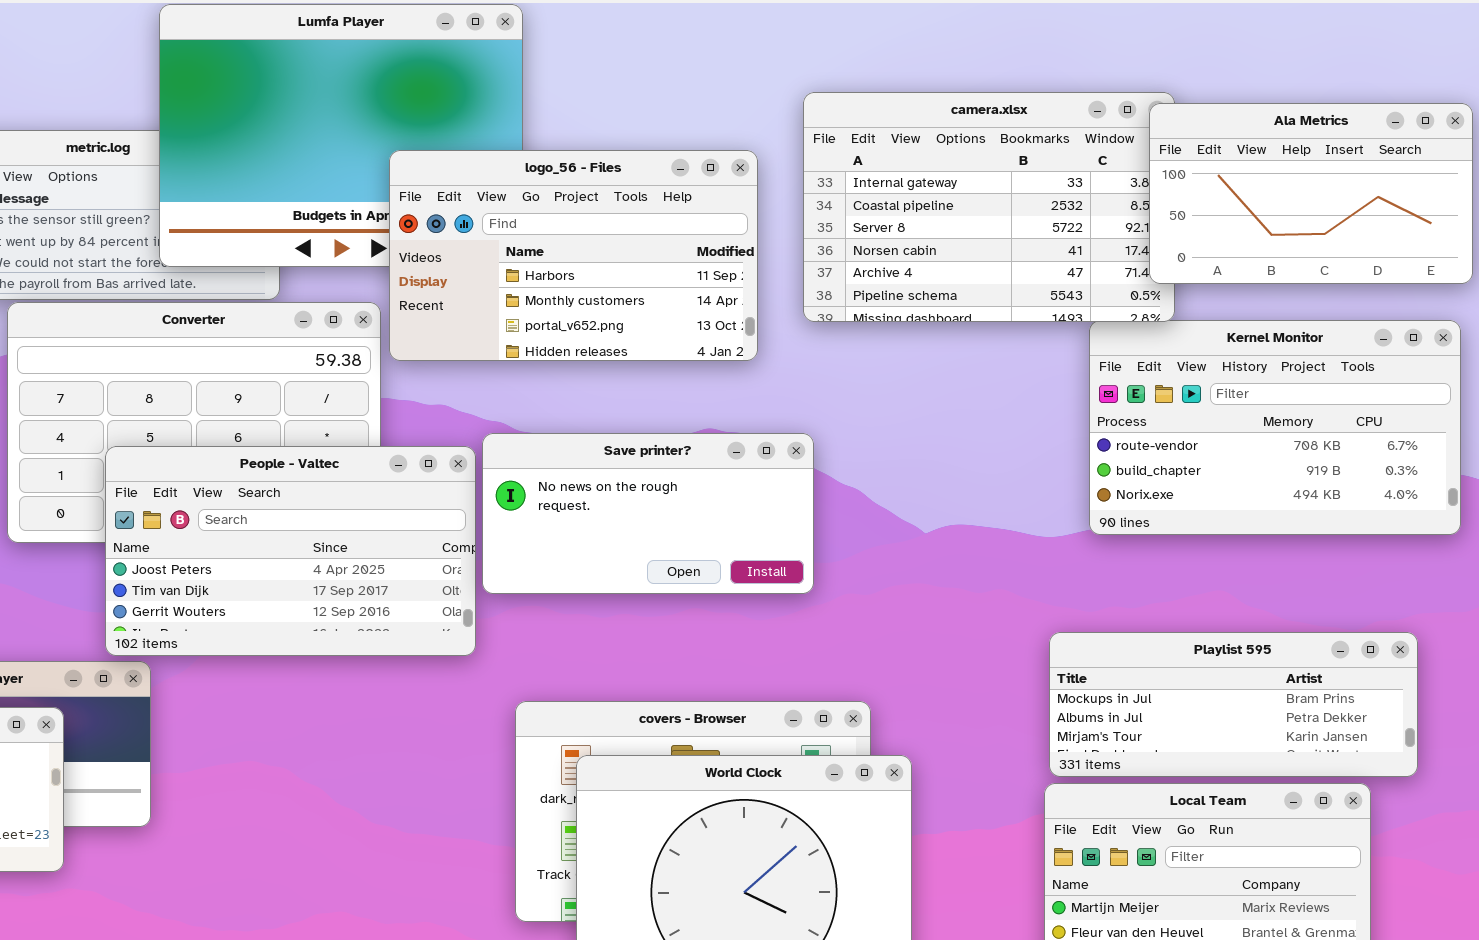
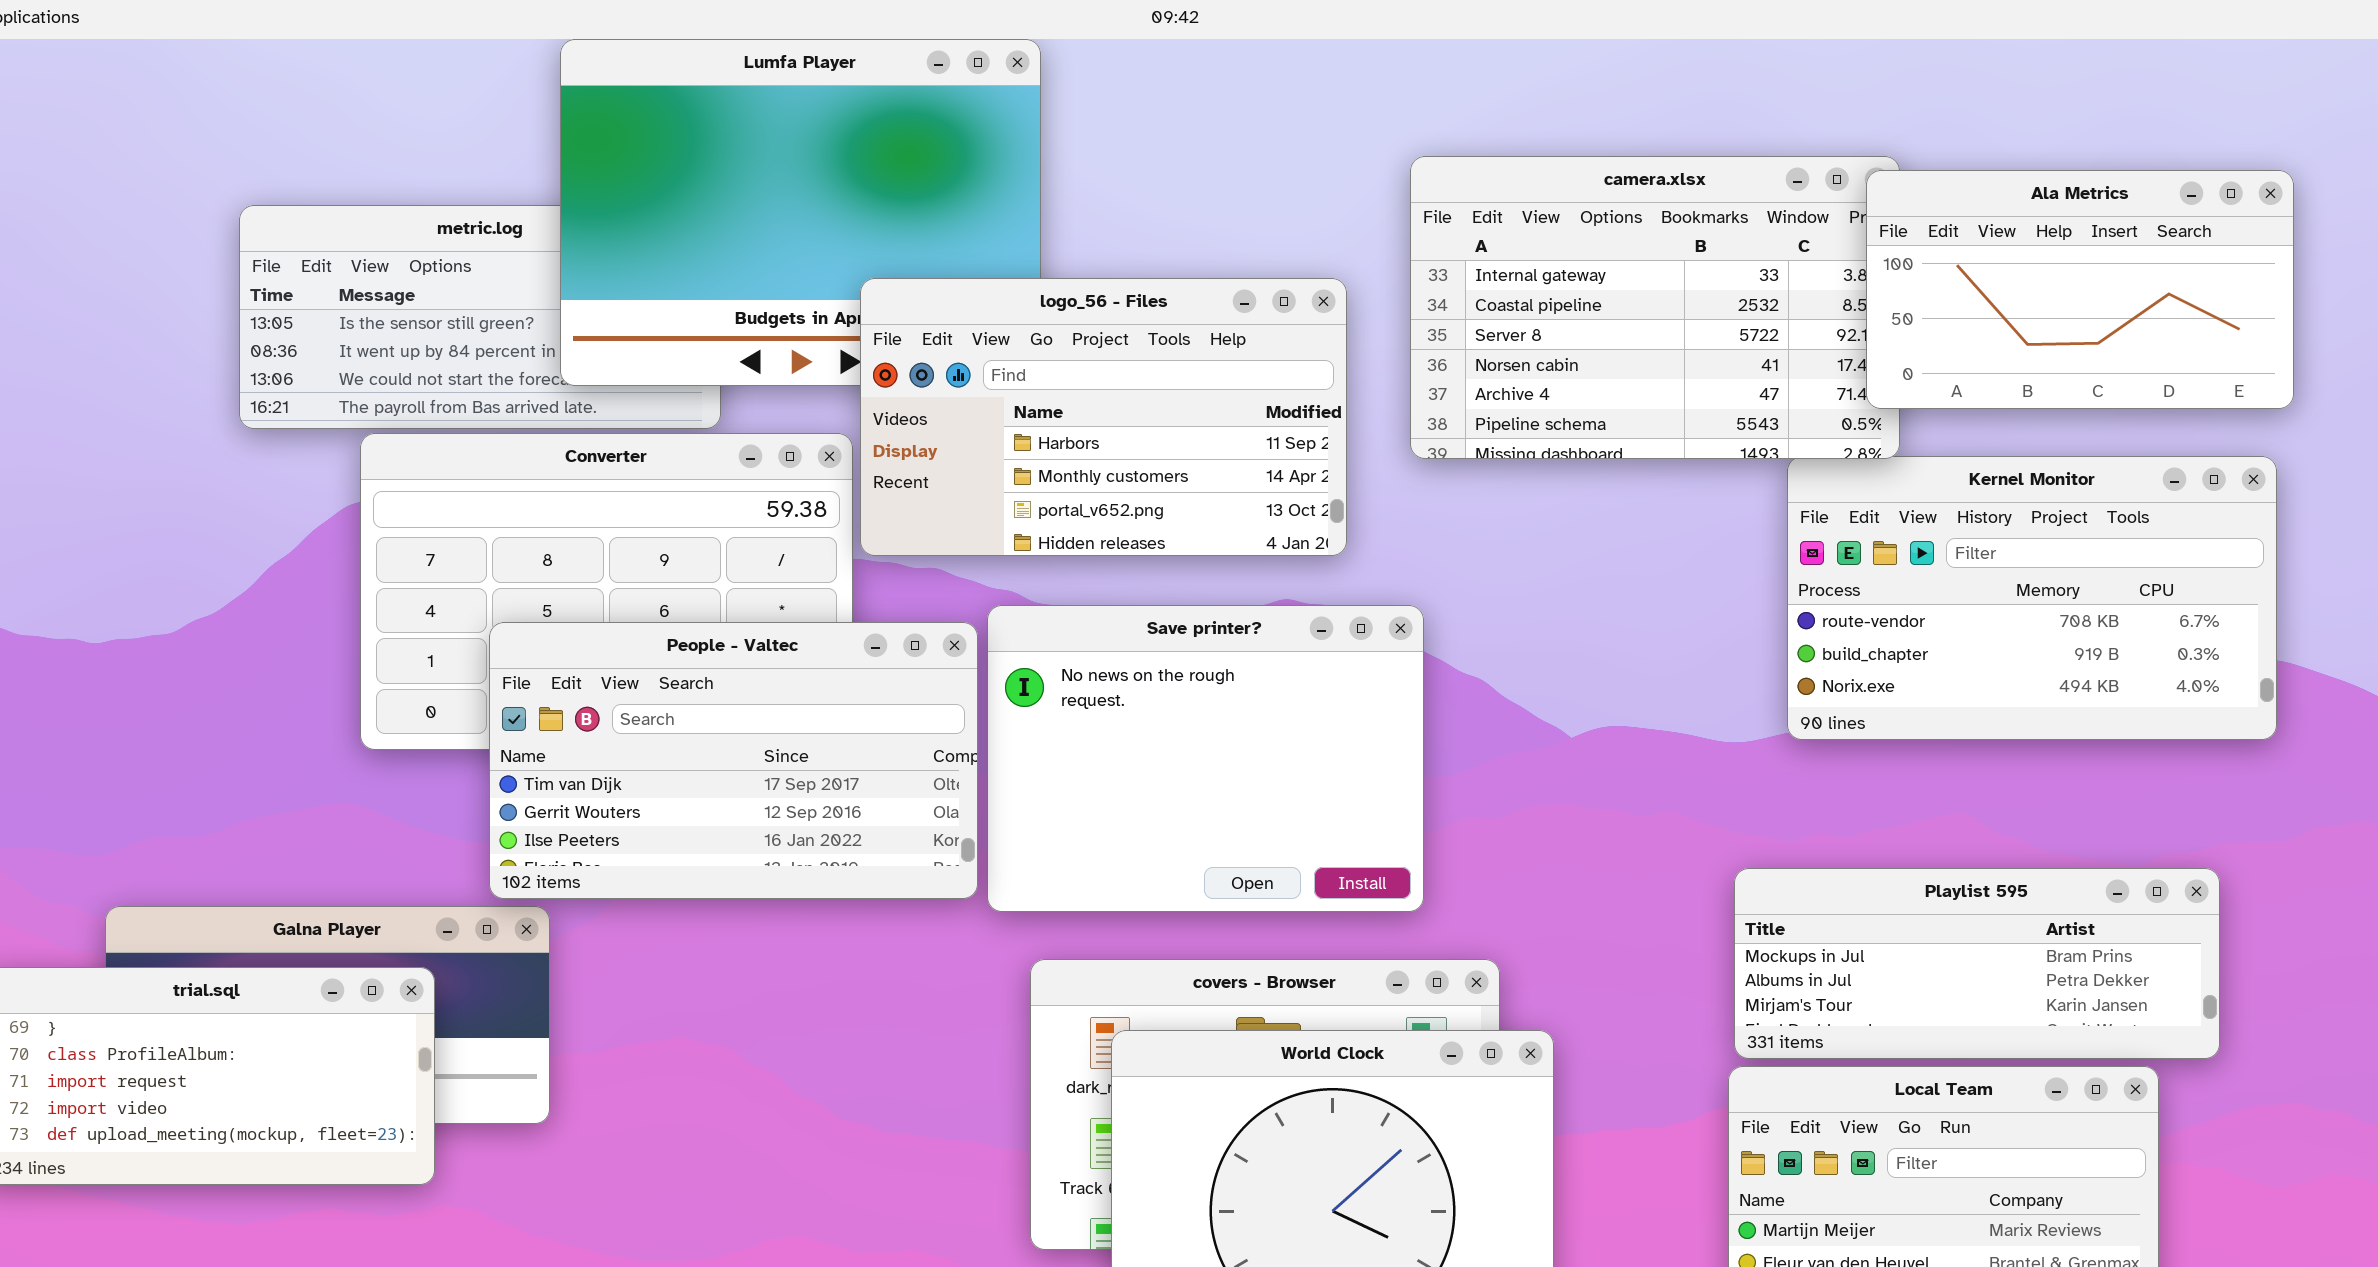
logo_56 - Files: [389,150,758,361] -> [860,278,1347,556], moved
Save printer?: [482,433,814,594] -> [987,605,1424,912], resized
People - Valtec: [105,446,476,656] -> [489,622,978,899], scrolled down 1 row

